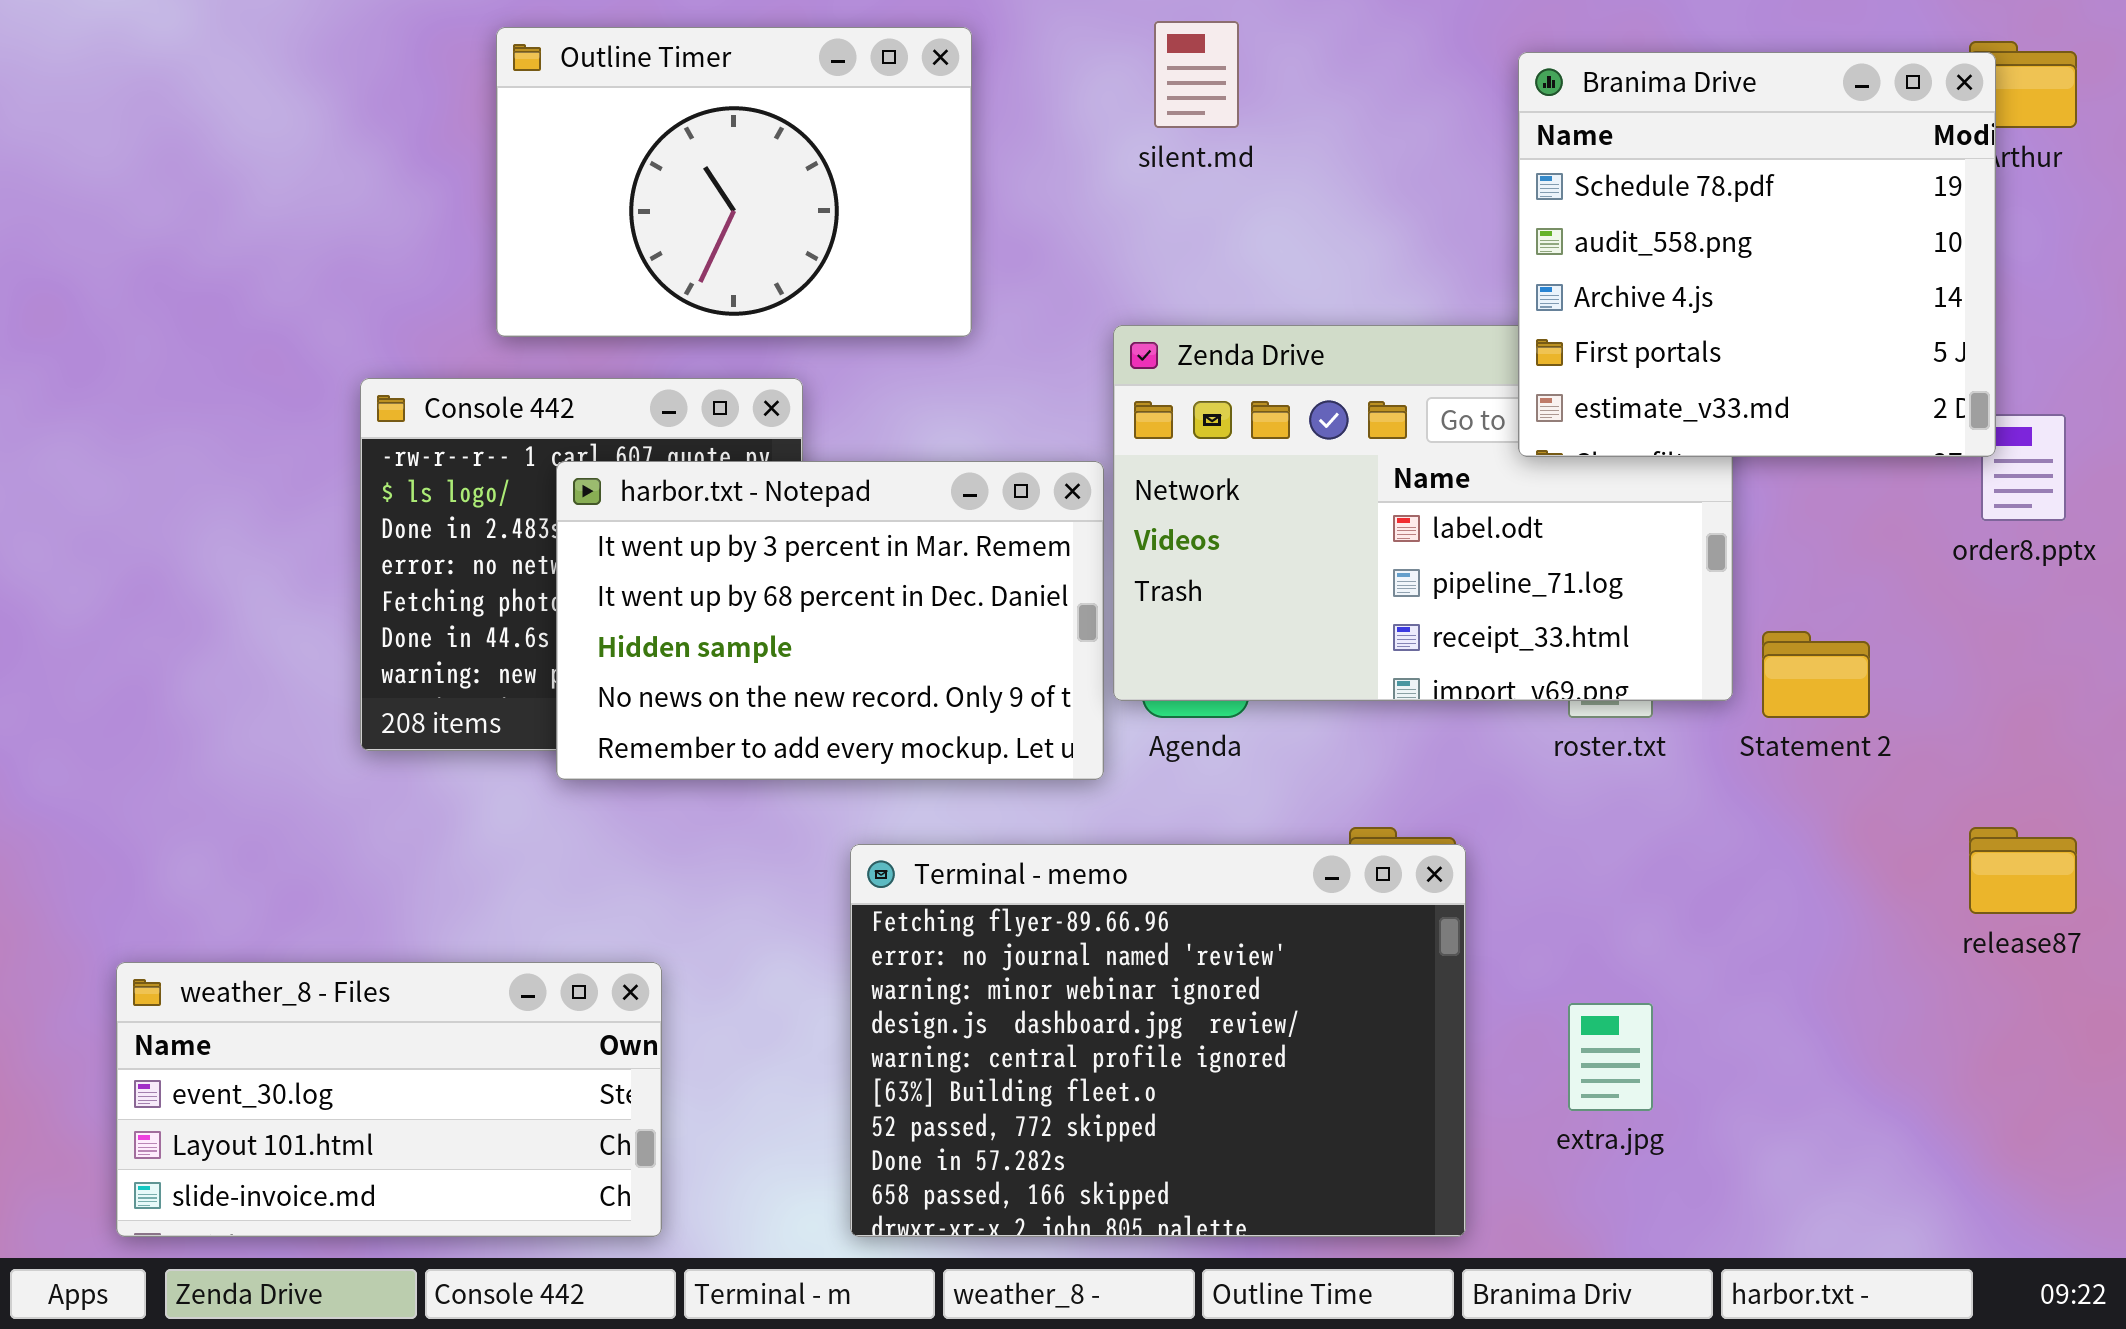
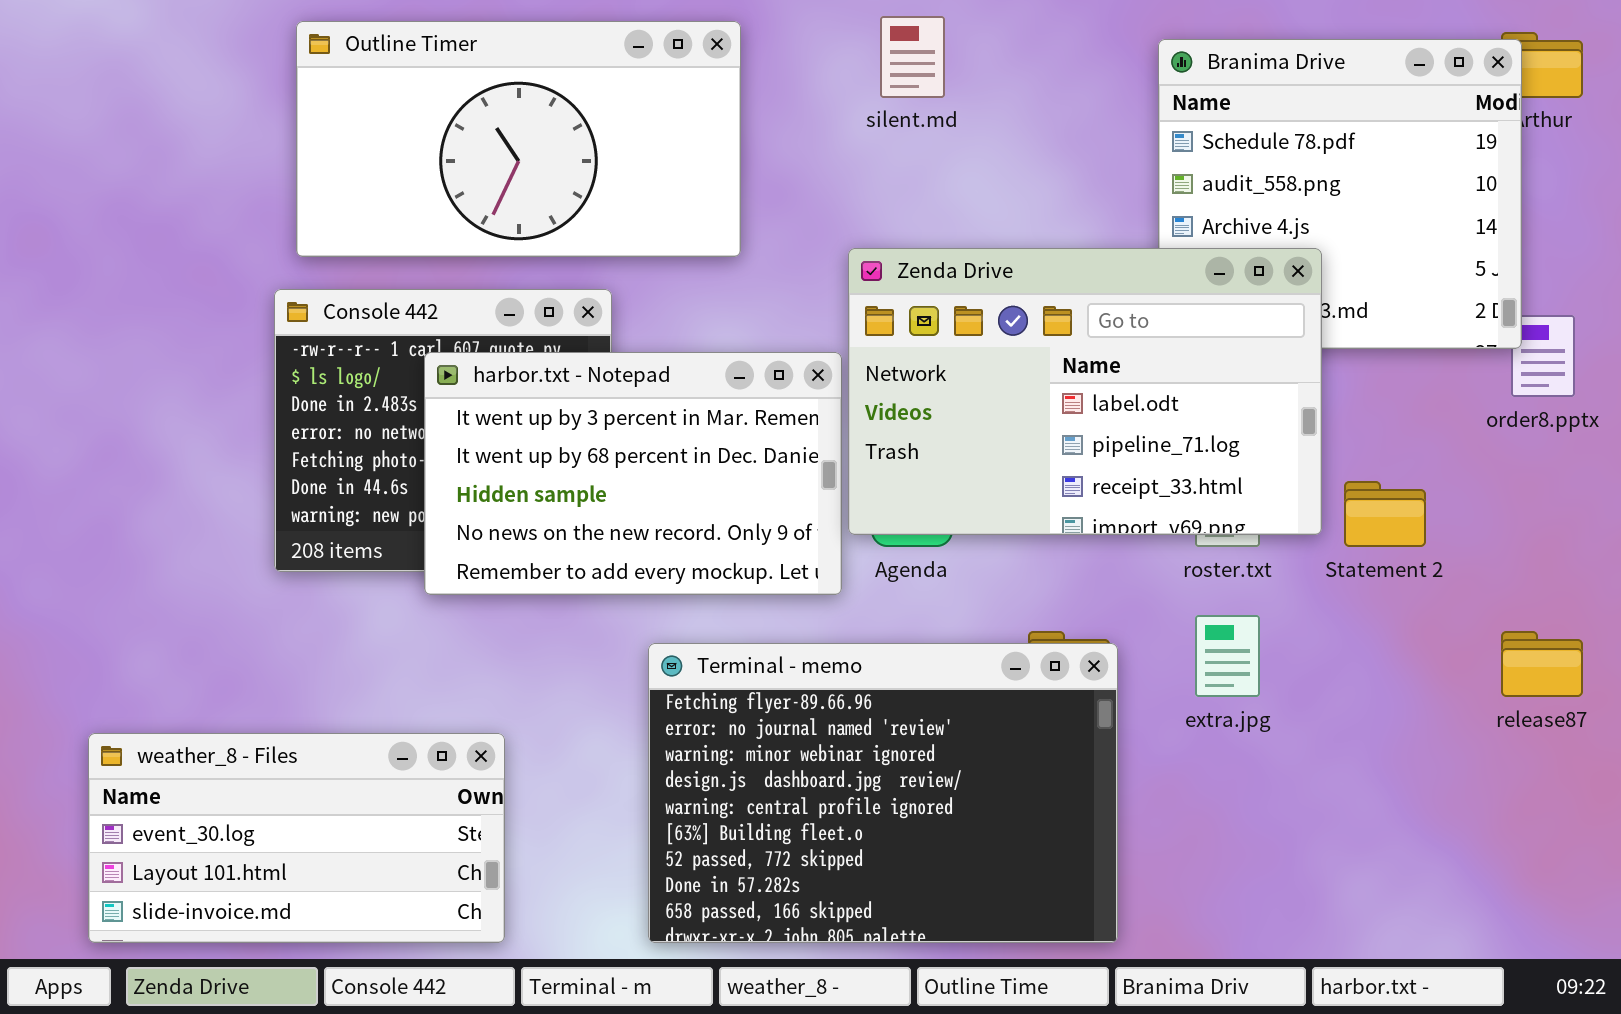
Outline Timer: [496,27,972,337] -> [296,21,741,257], resized
Zenda Drive: [1113,325,1733,701] -> [848,248,1322,535], raised
extra.jpg: [1568,1003,1653,1111] -> [1195,615,1260,697], moved

